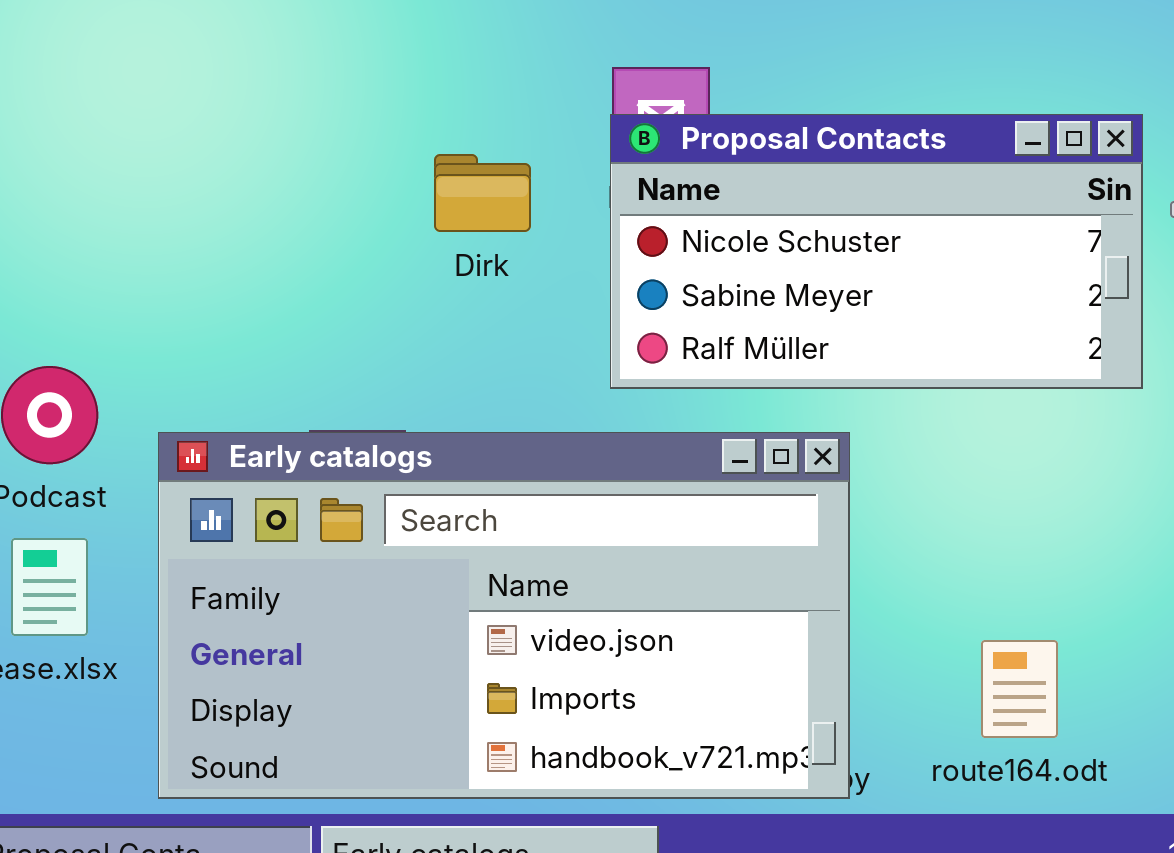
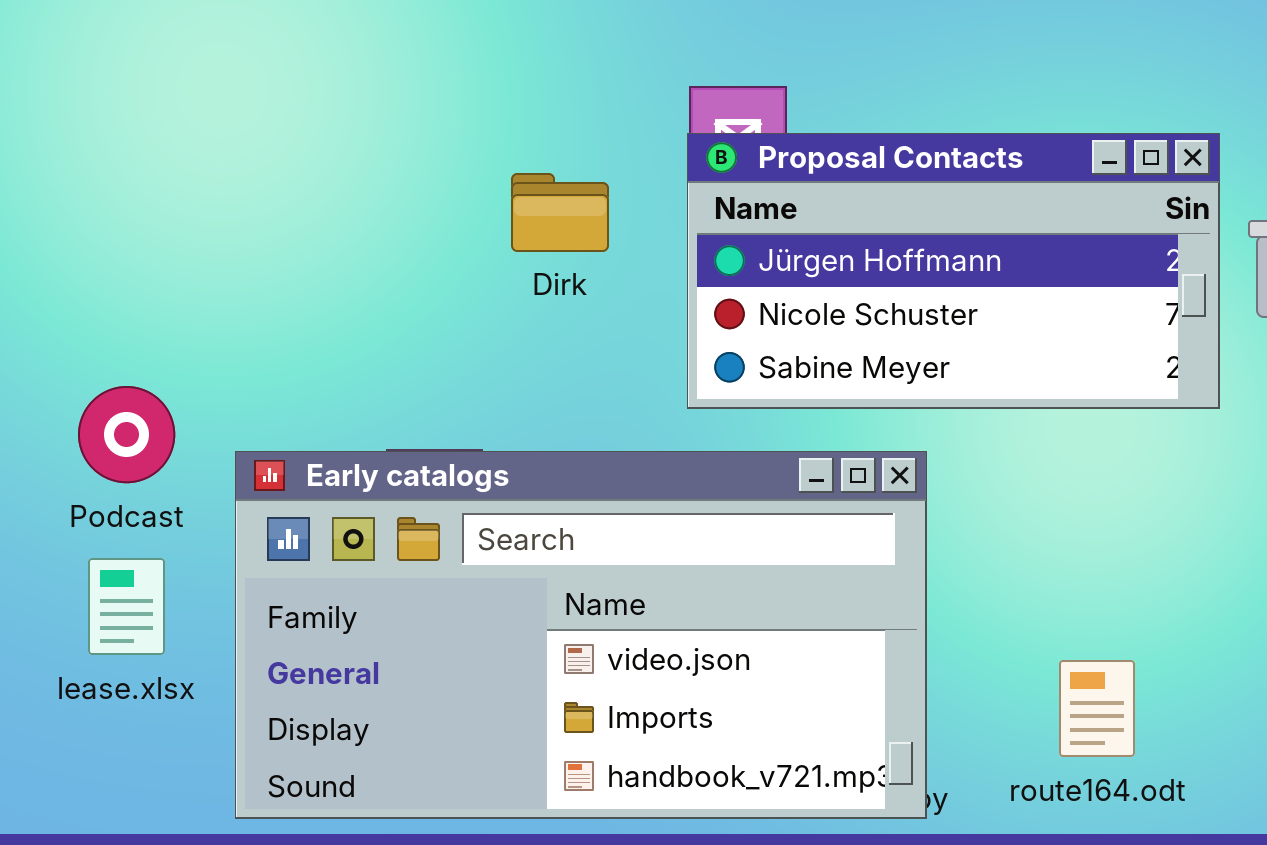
Proposal Contacts: [610,114,1143,389] -> [687,133,1220,409], scrolled up 1 row

